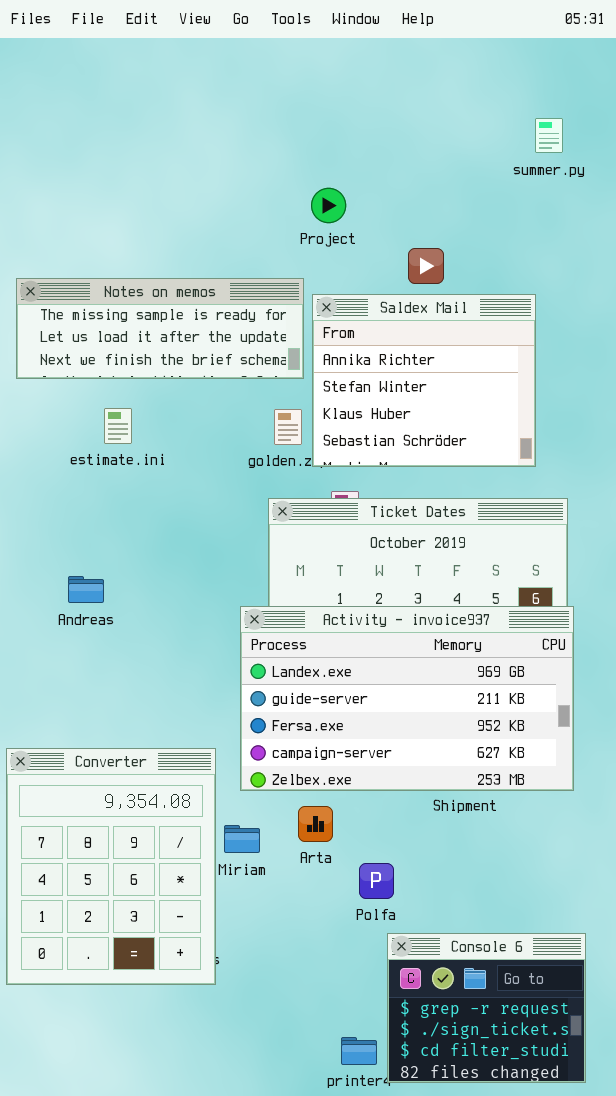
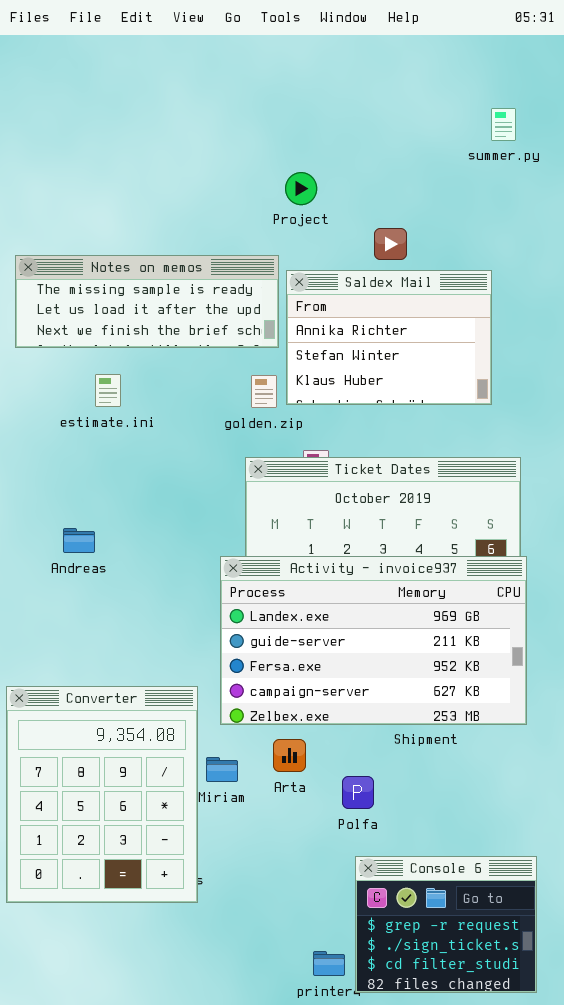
Saldex Mail: [312,294,536,467] -> [286,270,492,405], resized
Polfa: [359,863,394,899] -> [342,776,374,809], moved

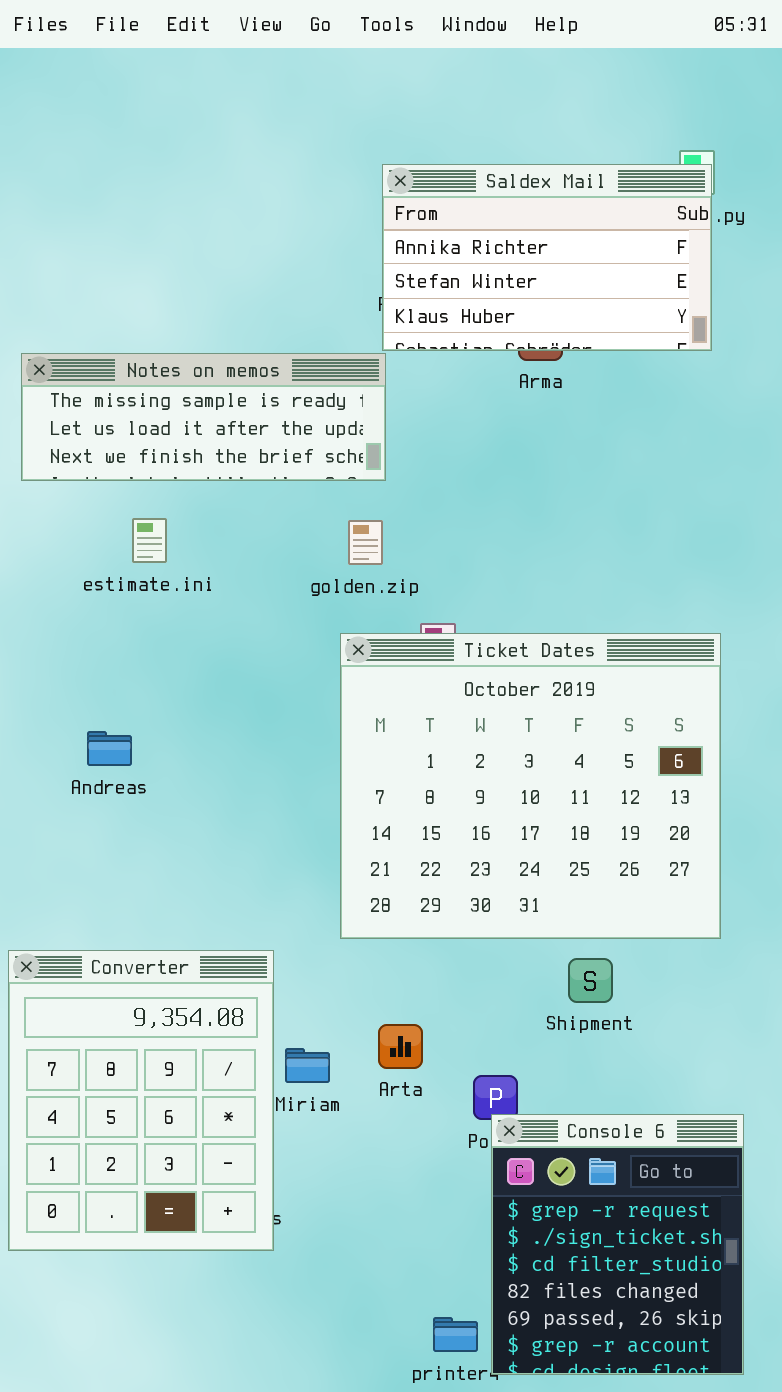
Saldex Mail: [286,270,492,405] -> [382,164,712,351], moved, resized
Activity - invoice937: [220,556,527,725] -> none, closed
Console 6: [355,856,537,993] -> [491,1114,744,1375], resized

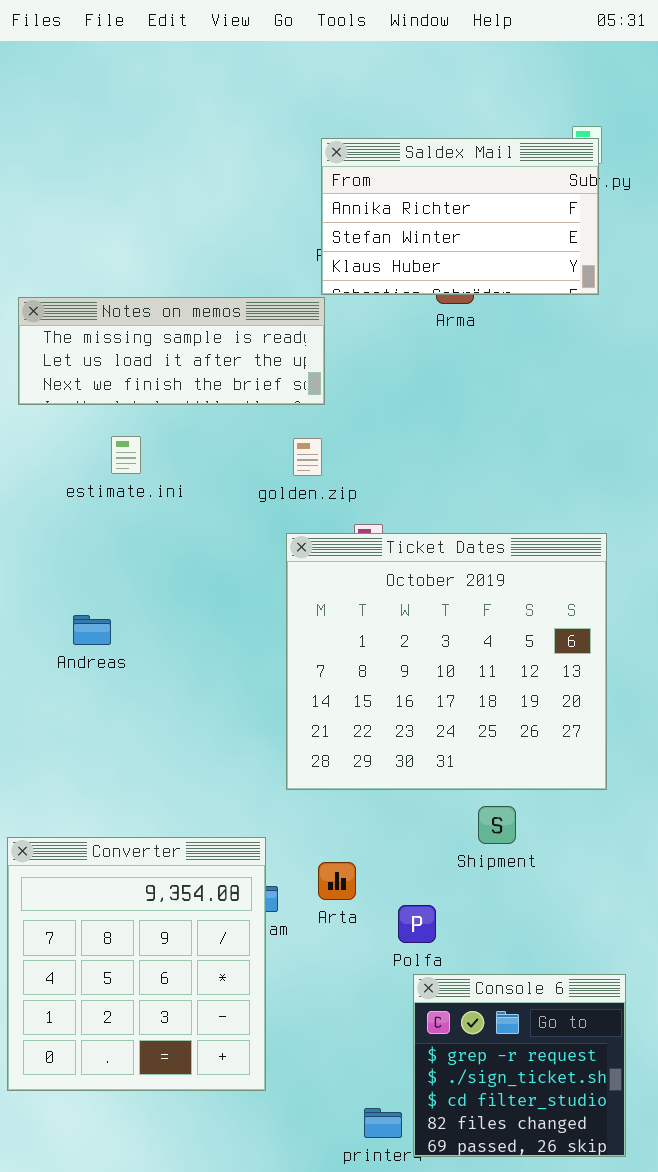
Converter: [8,950,274,1251] -> [7,837,266,1091], moved, resized
Console 6: [491,1114,744,1375] -> [413,974,626,1157], resized

